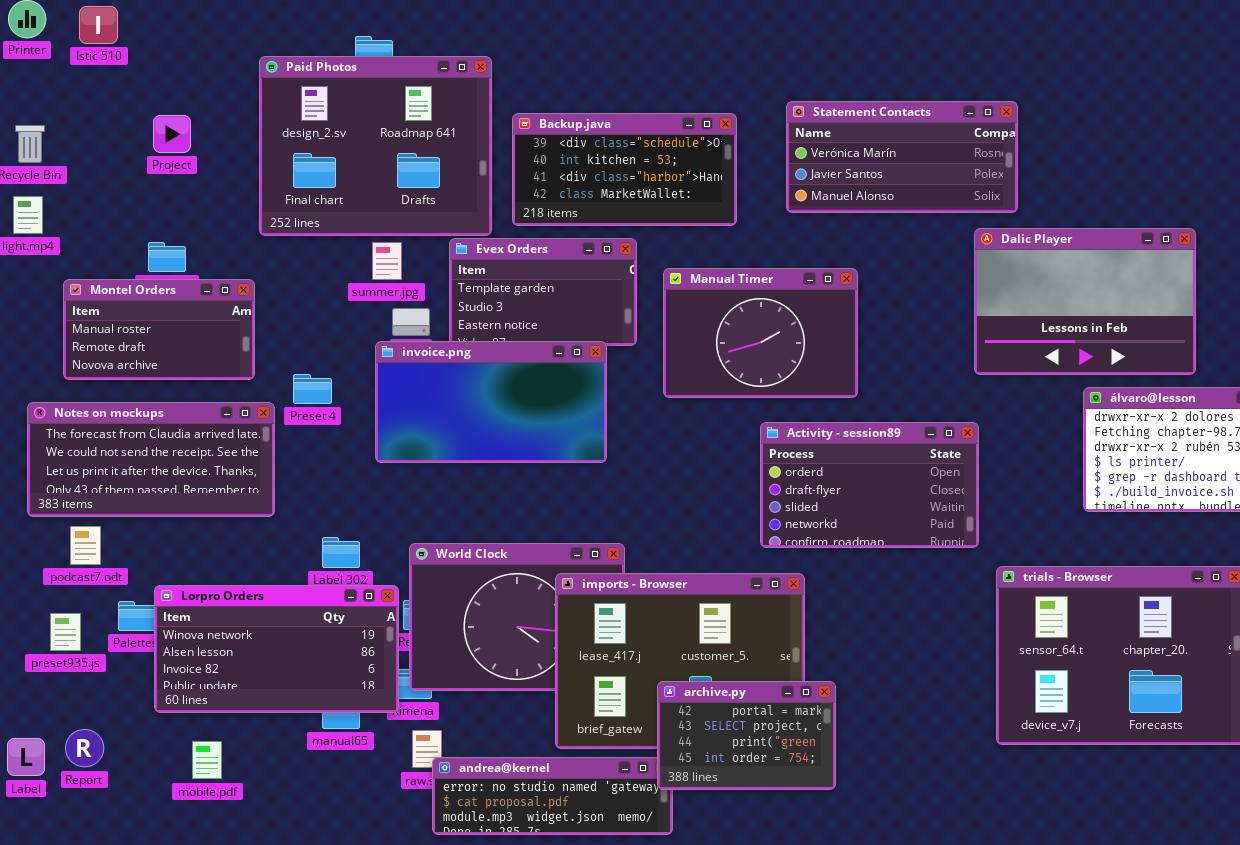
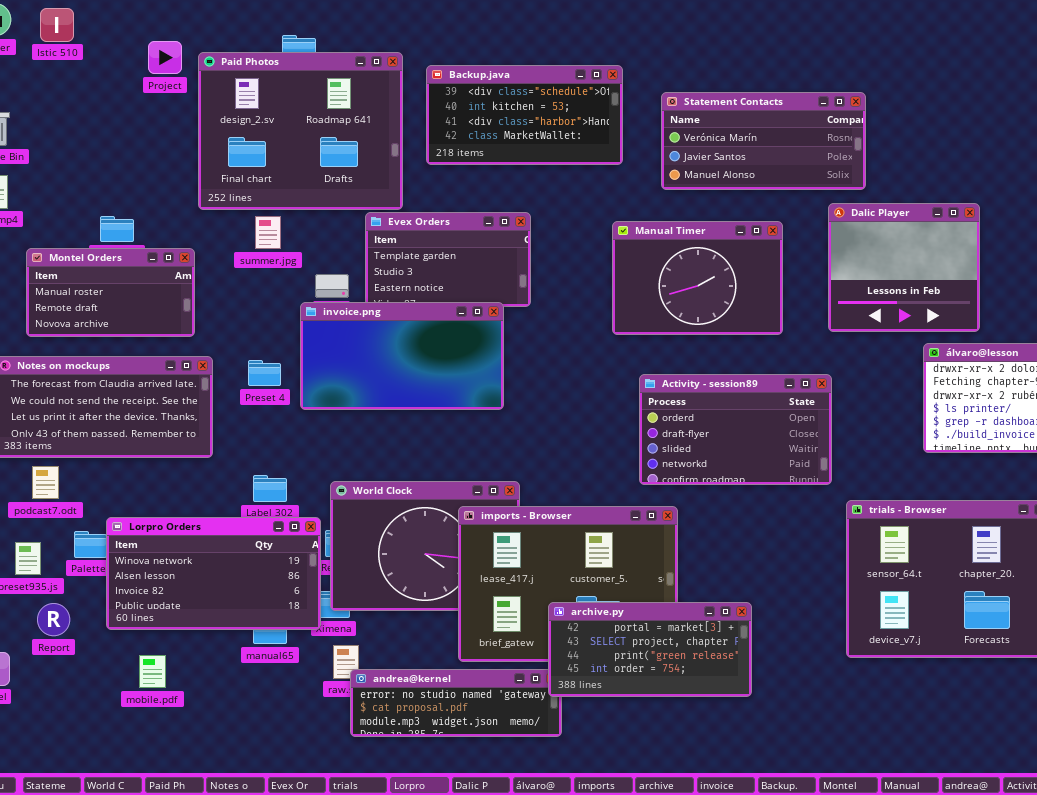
Backup.java: [512,113,737,226] -> [426,65,623,165], moved
Project: [153,115,191,153] -> [148,41,182,74], moved
Dalic Player: [974,228,1196,375] -> [828,203,980,332], resized
summer.jpg: [372,242,402,280] -> [255,216,281,249], moved
Manual Timer: [663,268,858,398] -> [612,221,783,335], moved
Preset 4: [293,374,332,404] -> [248,360,281,386], moved
archive.py: [657,681,836,790] -> [548,602,752,697], resized
Report: [65,729,104,767] -> [37,603,70,636], moved

